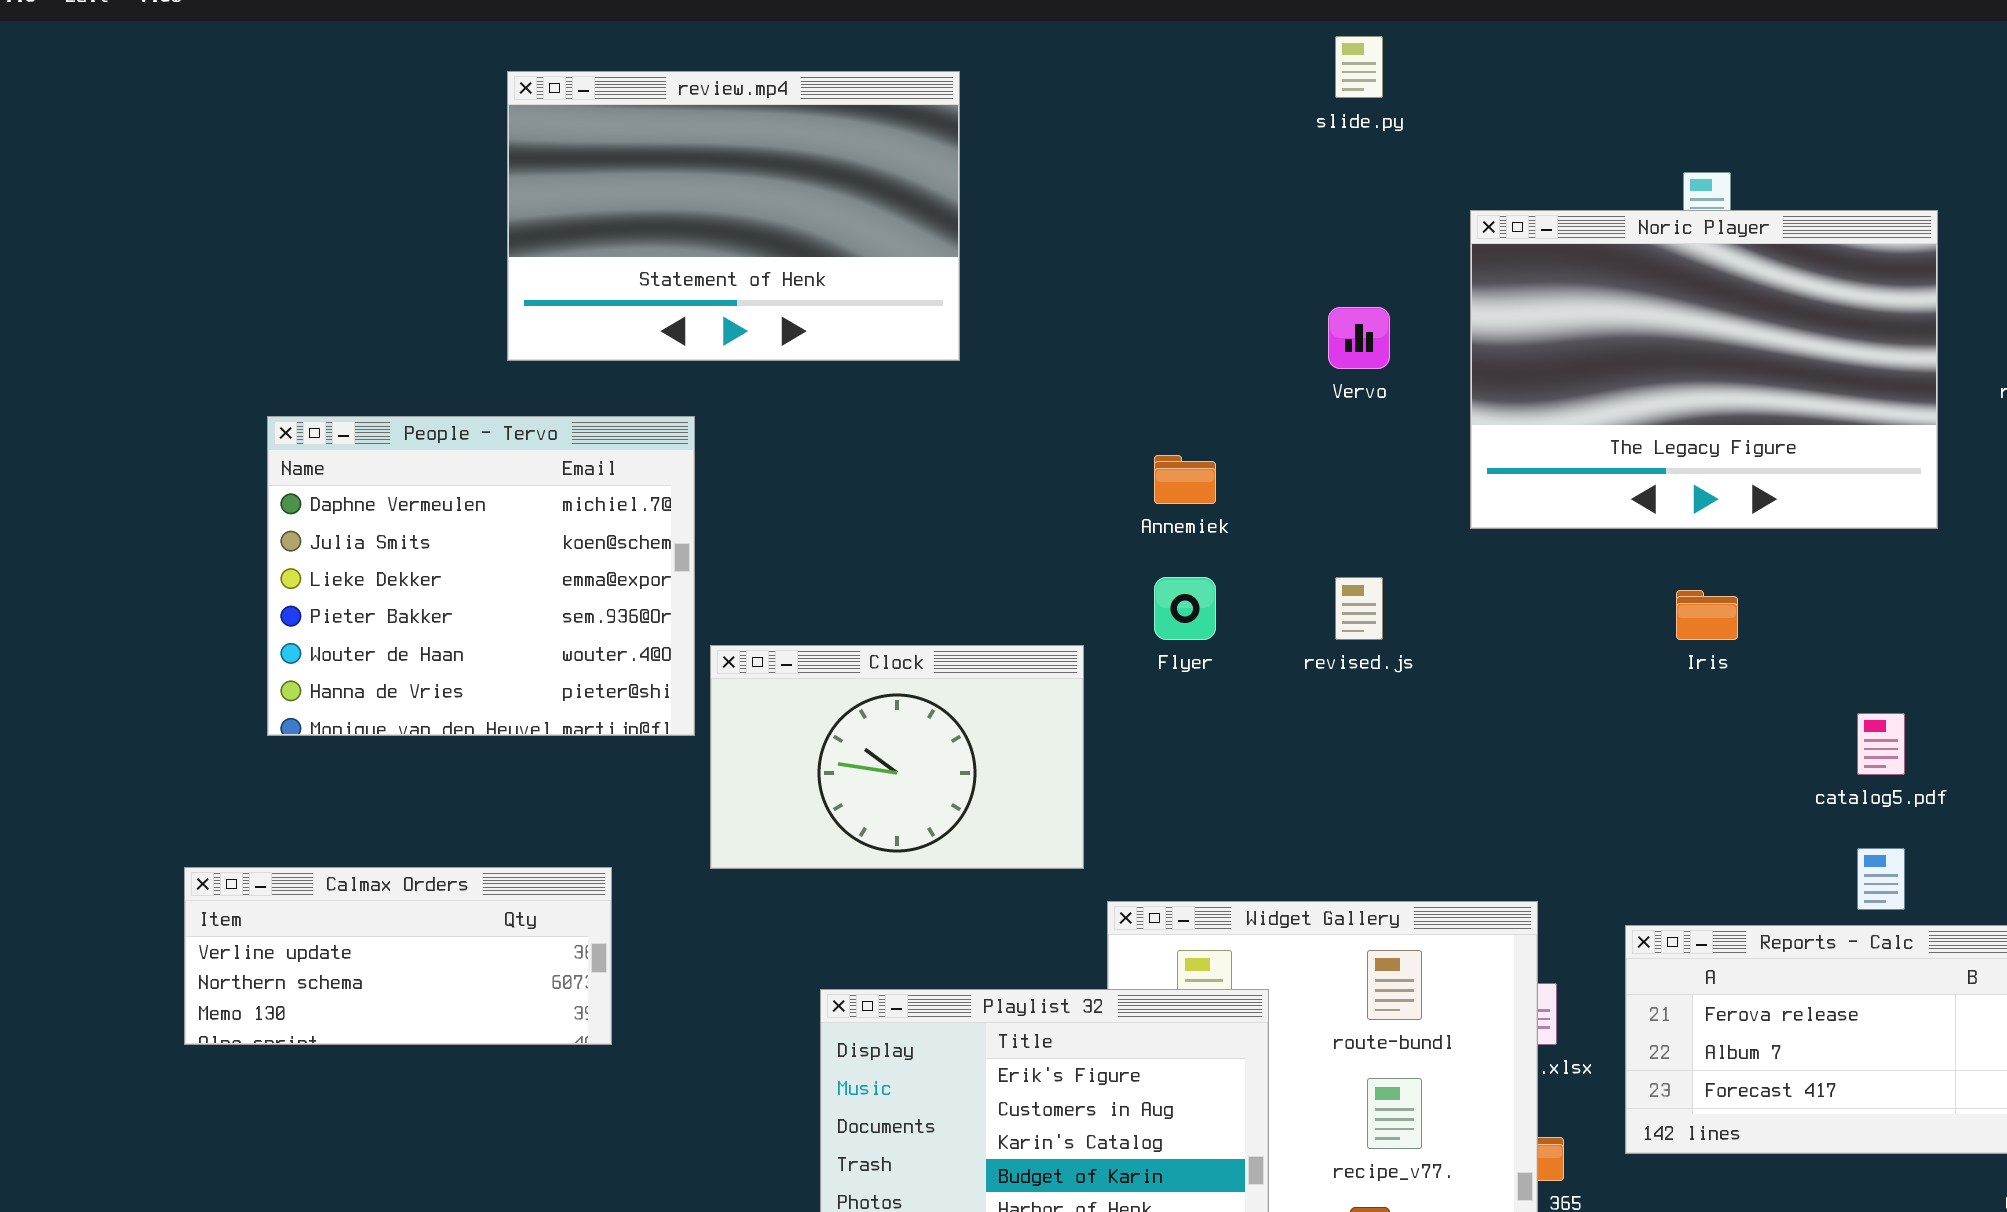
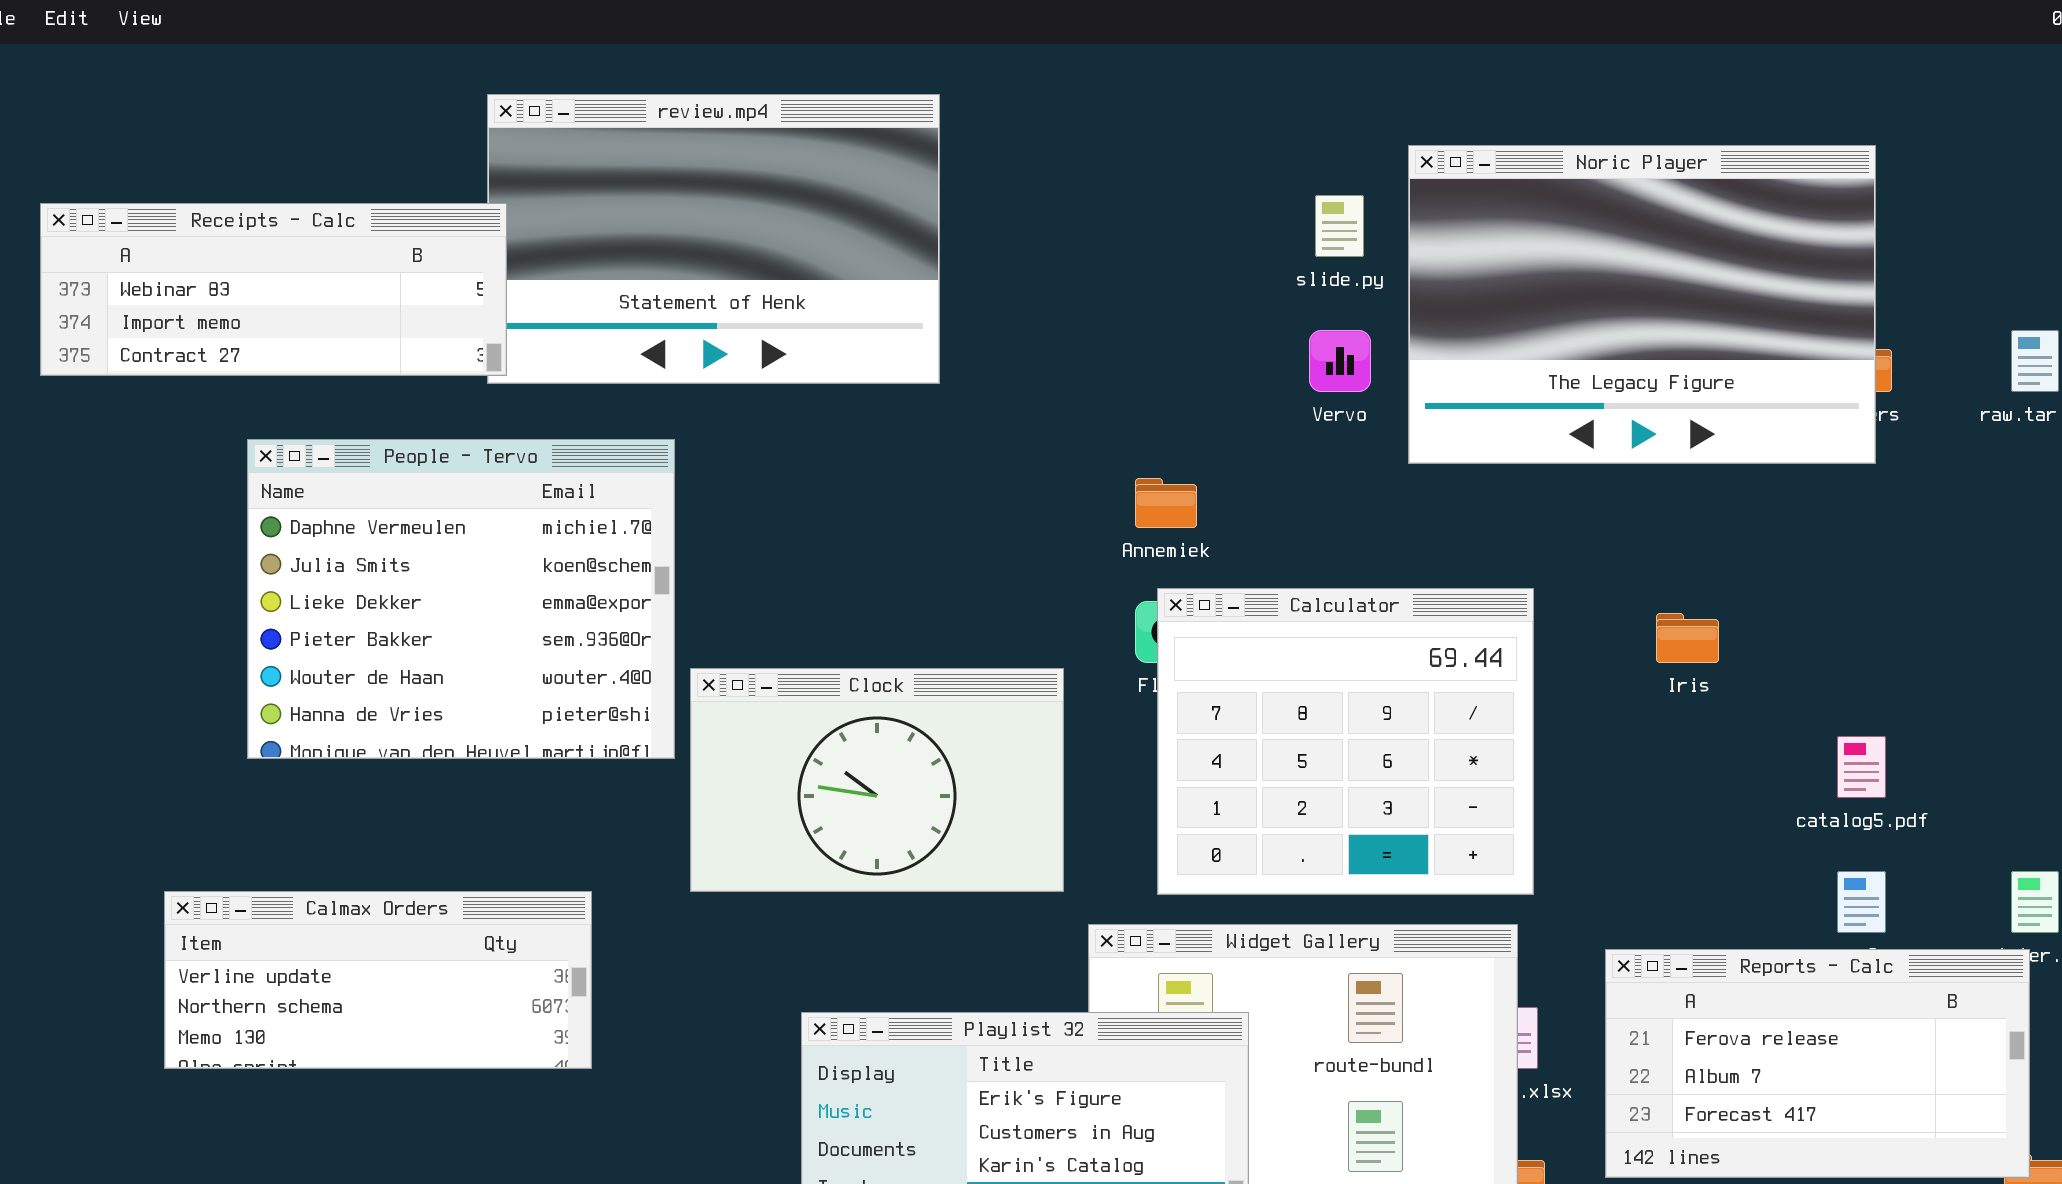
slide.py: [1335,36,1383,98] -> [1315,195,1364,257], moved
Receipts - Calc: none -> [40,203,507,376], opened
Noric Player: [1470,210,1938,529] -> [1408,145,1876,464], moved
Calculator: none -> [1157,588,1534,895], opened

